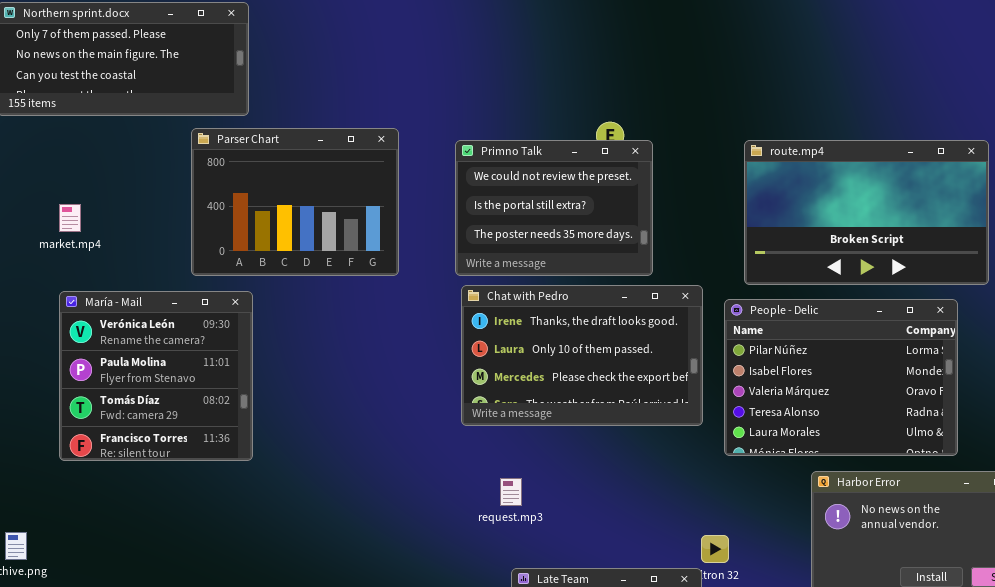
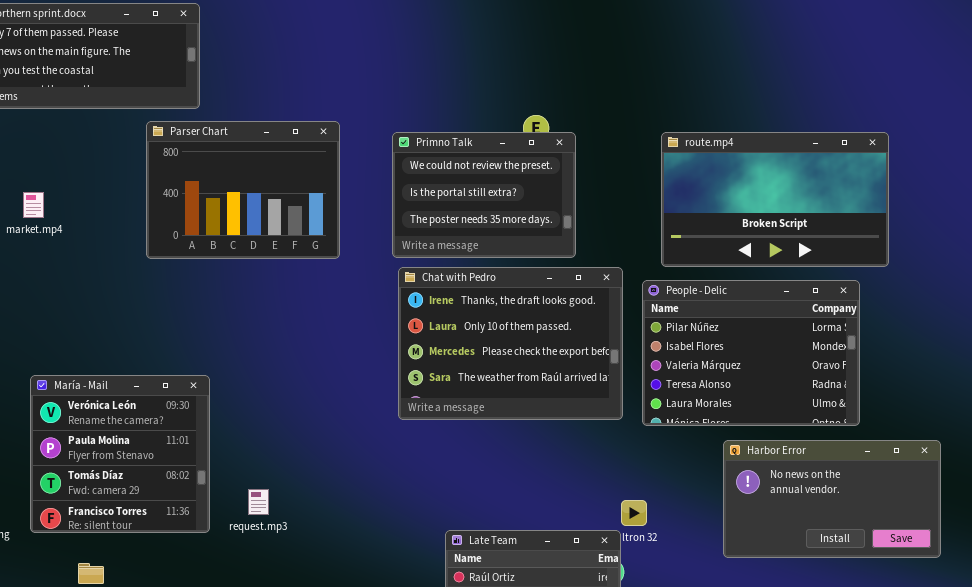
Chat with Pedro: [461,285,703,426] -> [398,267,623,420], resized
María - Mail: [59,291,253,461] -> [30,375,210,533], moved
request.mp3: [500,478,522,506] -> [248,489,269,515], moved

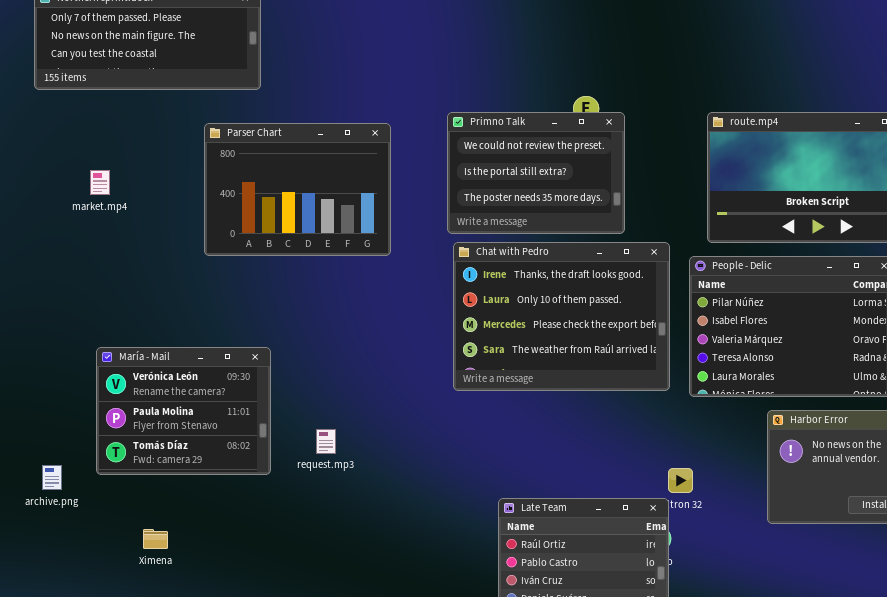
Parser Chart: [146,121,340,259] -> [204,123,391,256], moved
María - Mail: [30,375,210,533] -> [96,347,271,475], resized
request.mp3: [248,489,269,515] -> [316,429,336,454], moved

